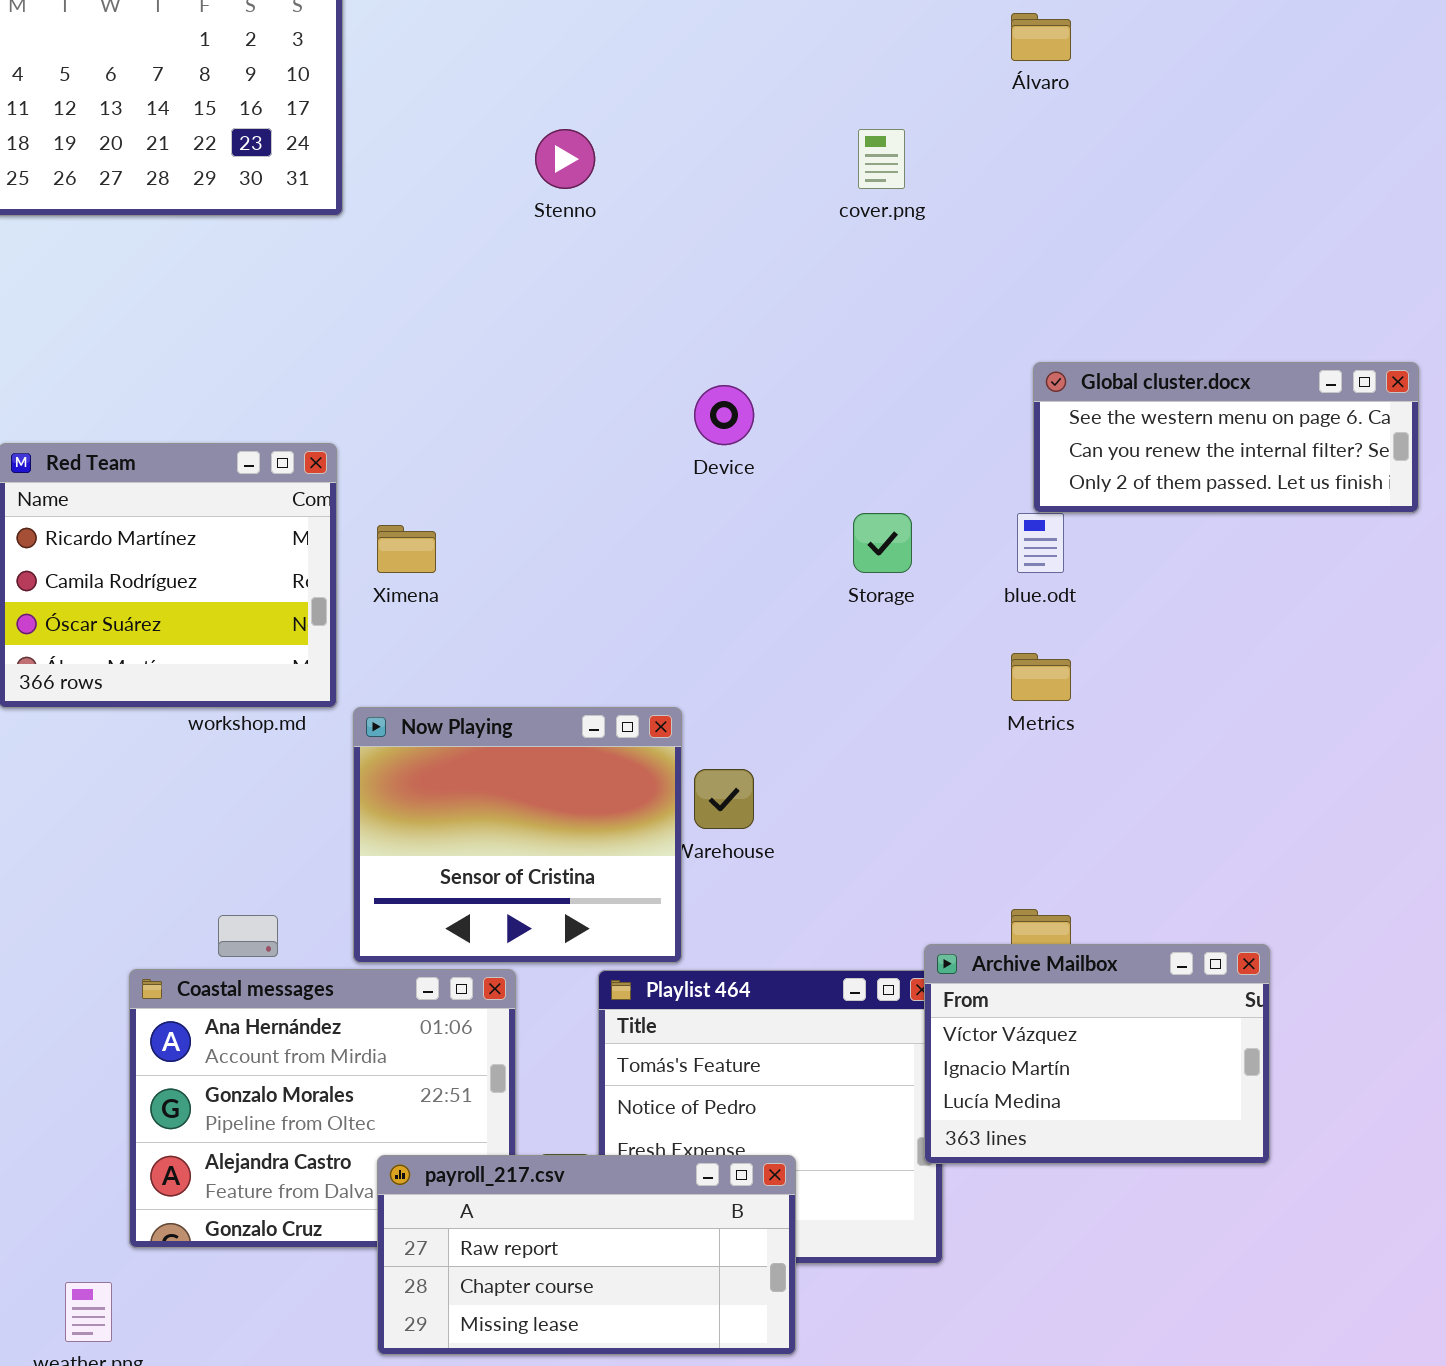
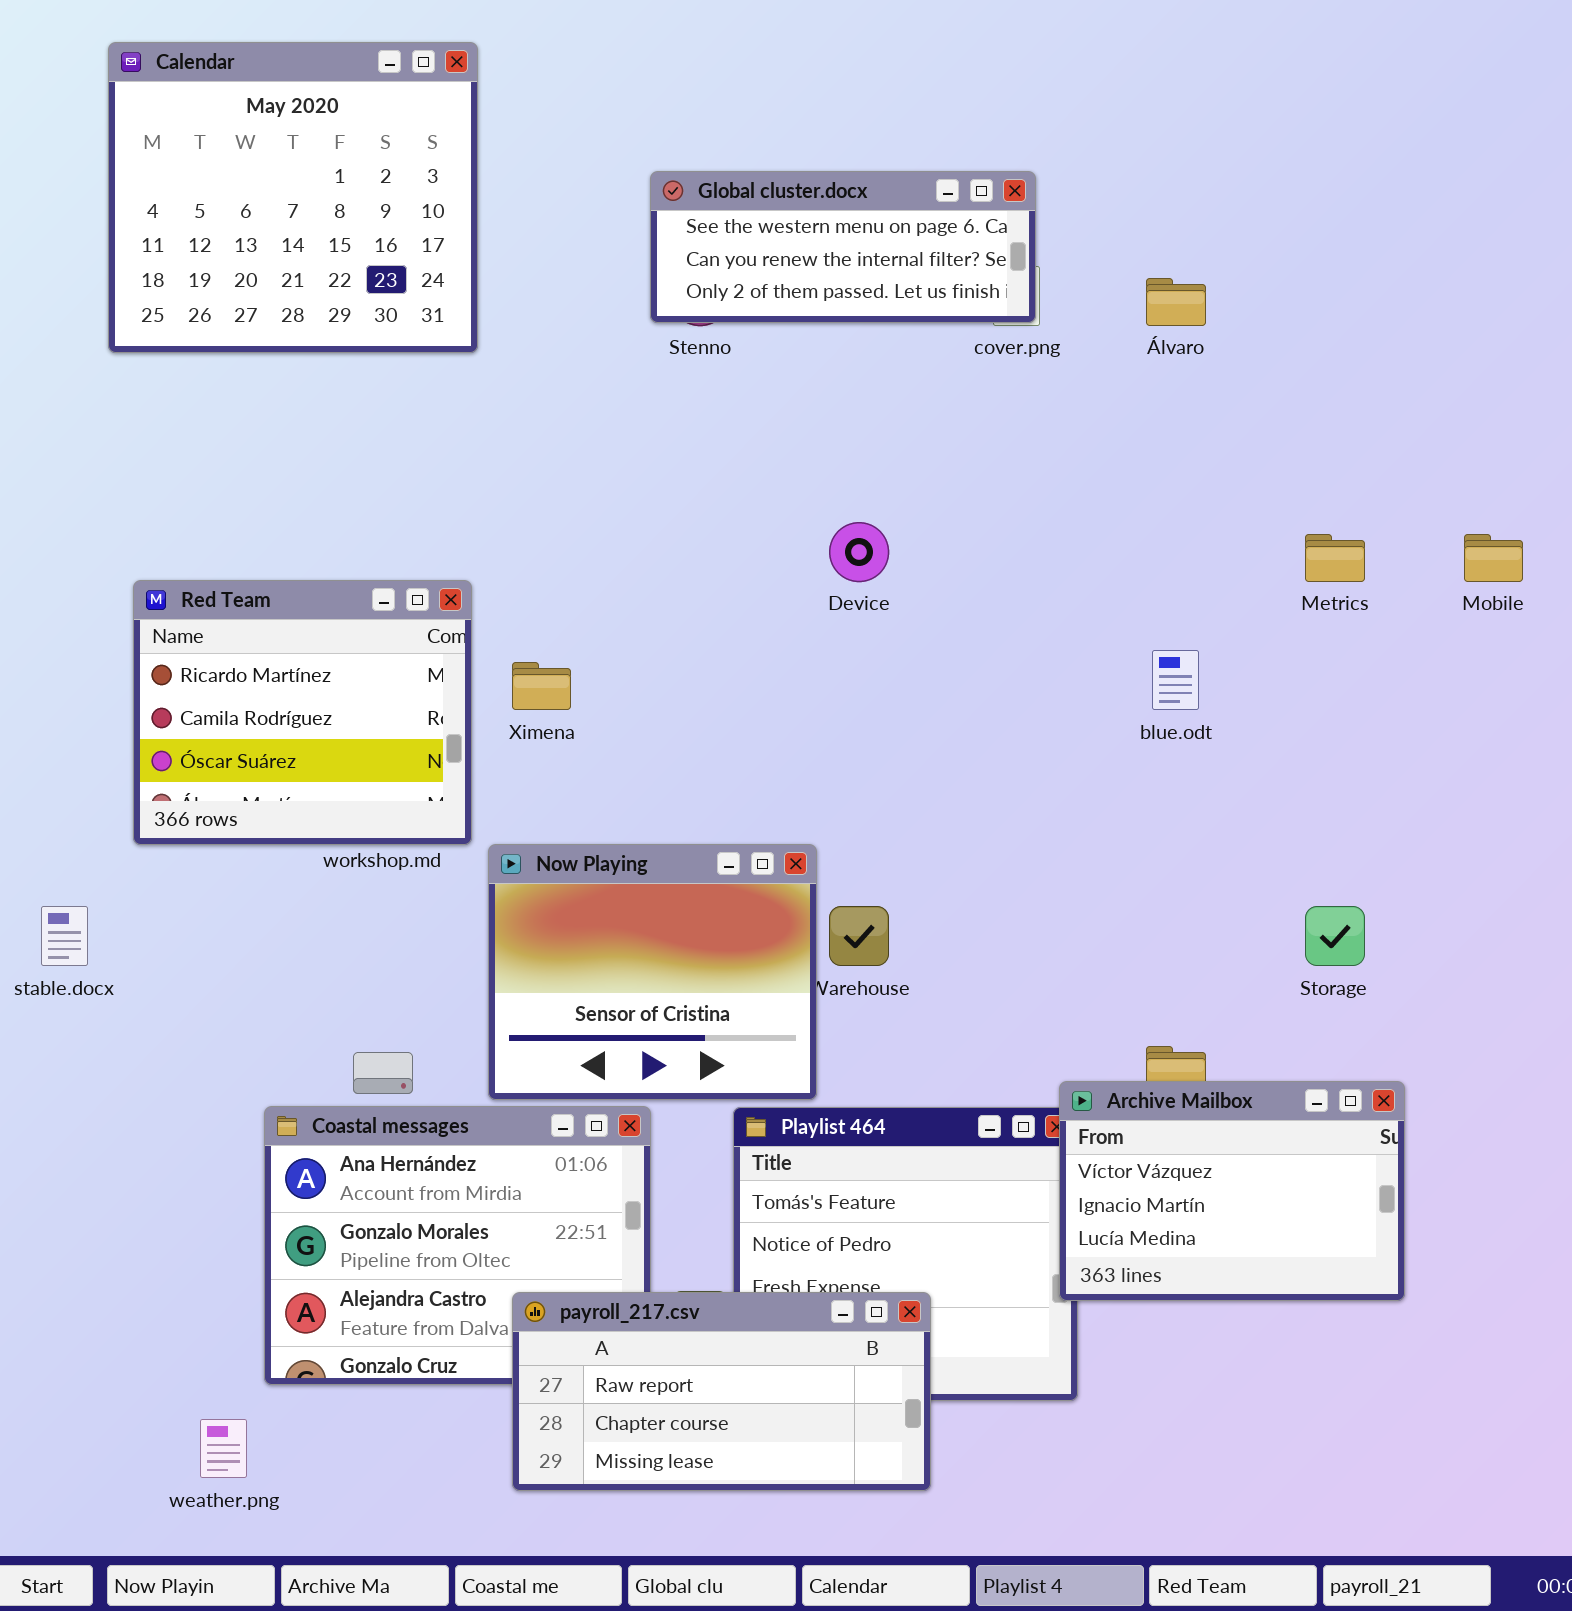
Álvaro: [1011,13,1071,61] -> [1146,278,1206,326], moved
Global cluster.docx: [1033,362,1419,513] -> [650,171,1036,323], moved
Storage: [853,513,912,573] -> [1305,906,1365,966], moved
Metrics: [1011,653,1071,701] -> [1305,534,1365,582], moved

